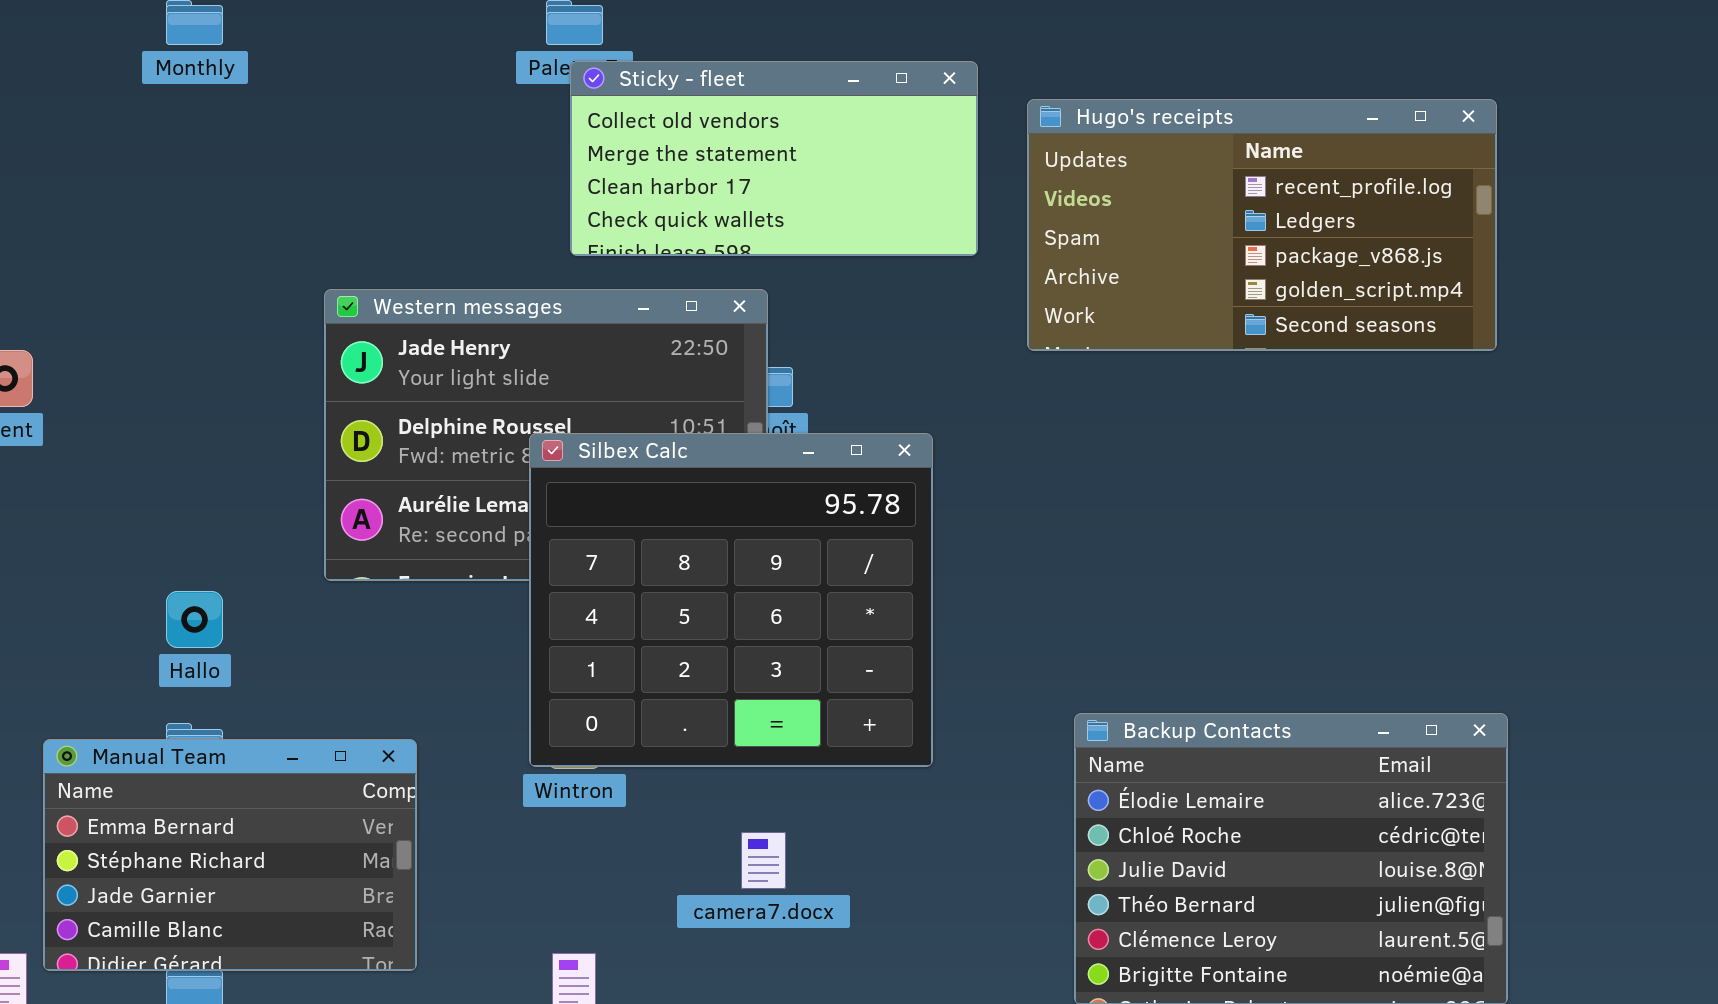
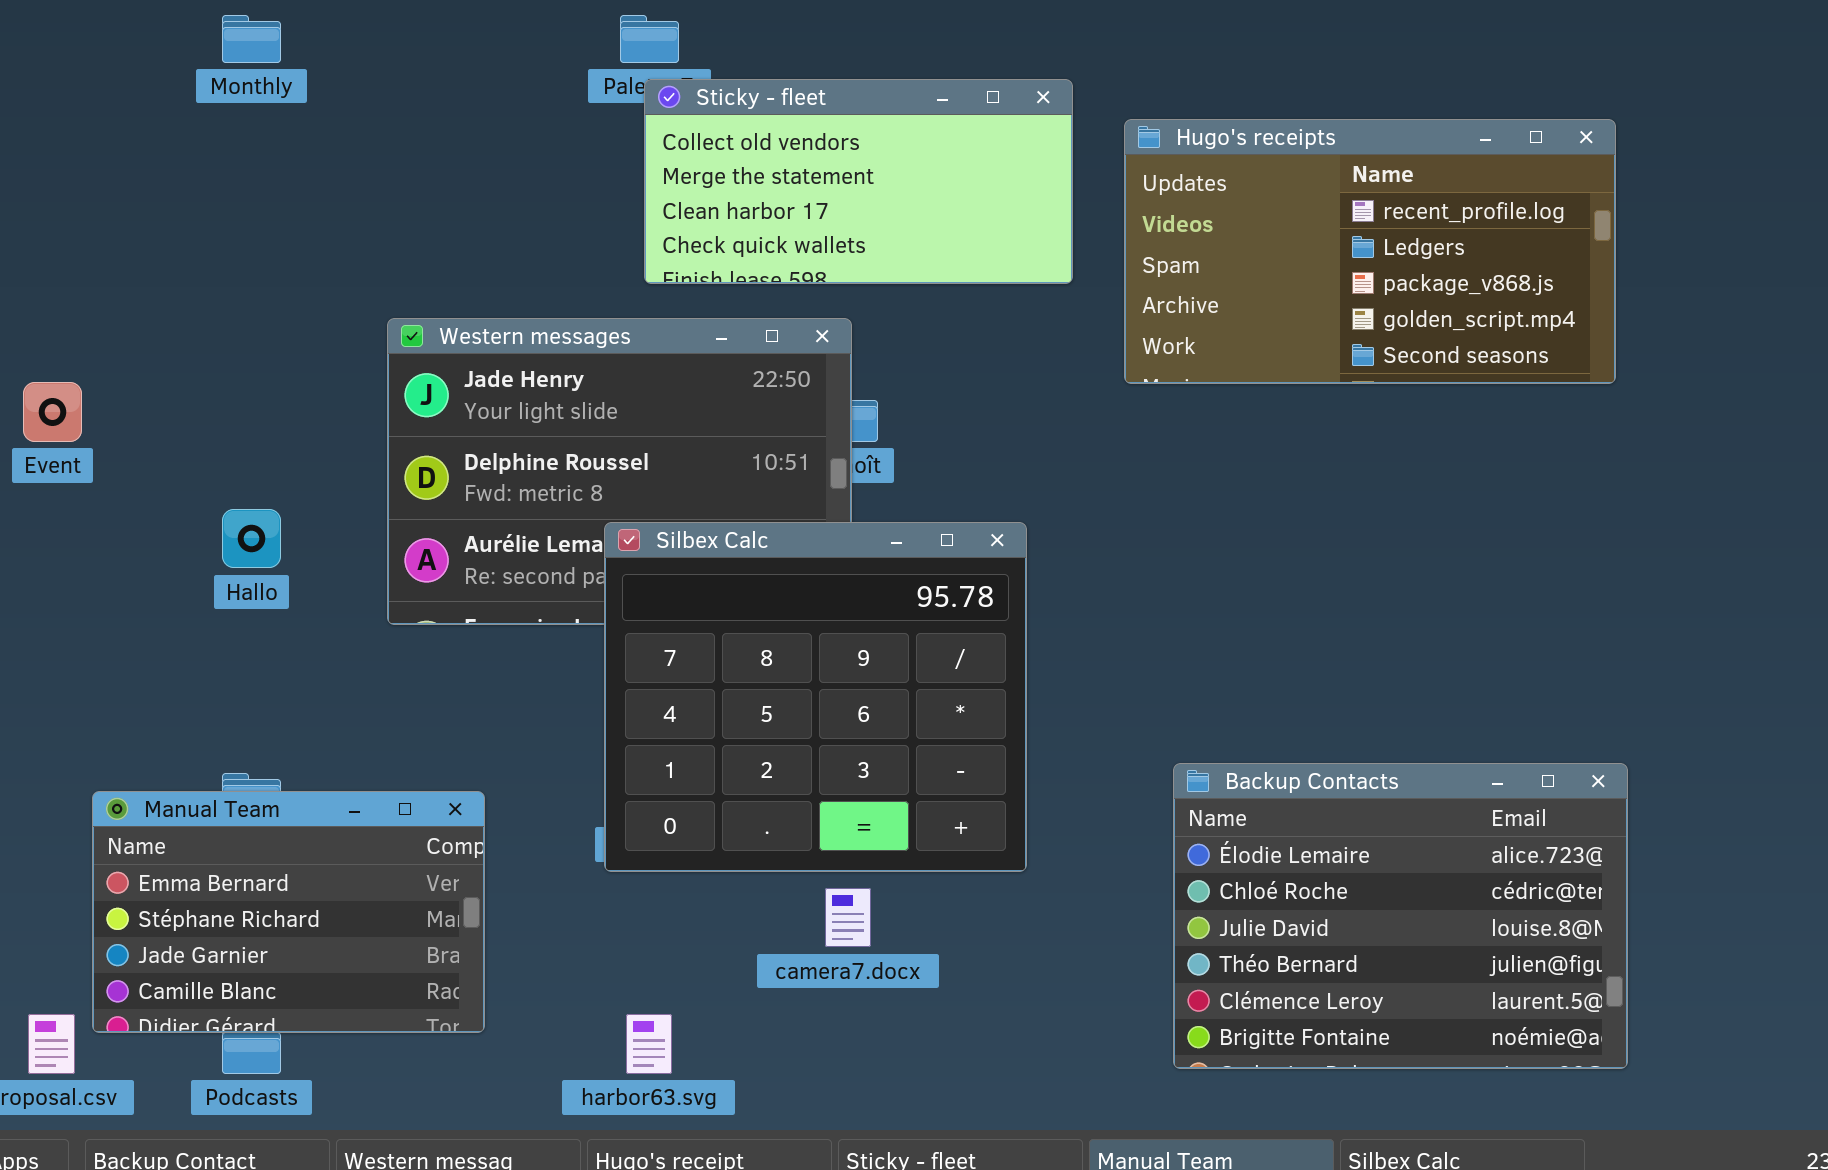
Silbex Calc: [529,433,933,767] -> [604,522,1027,872], moved
Hallo: [166,591,223,648] -> [222,509,281,568], moved

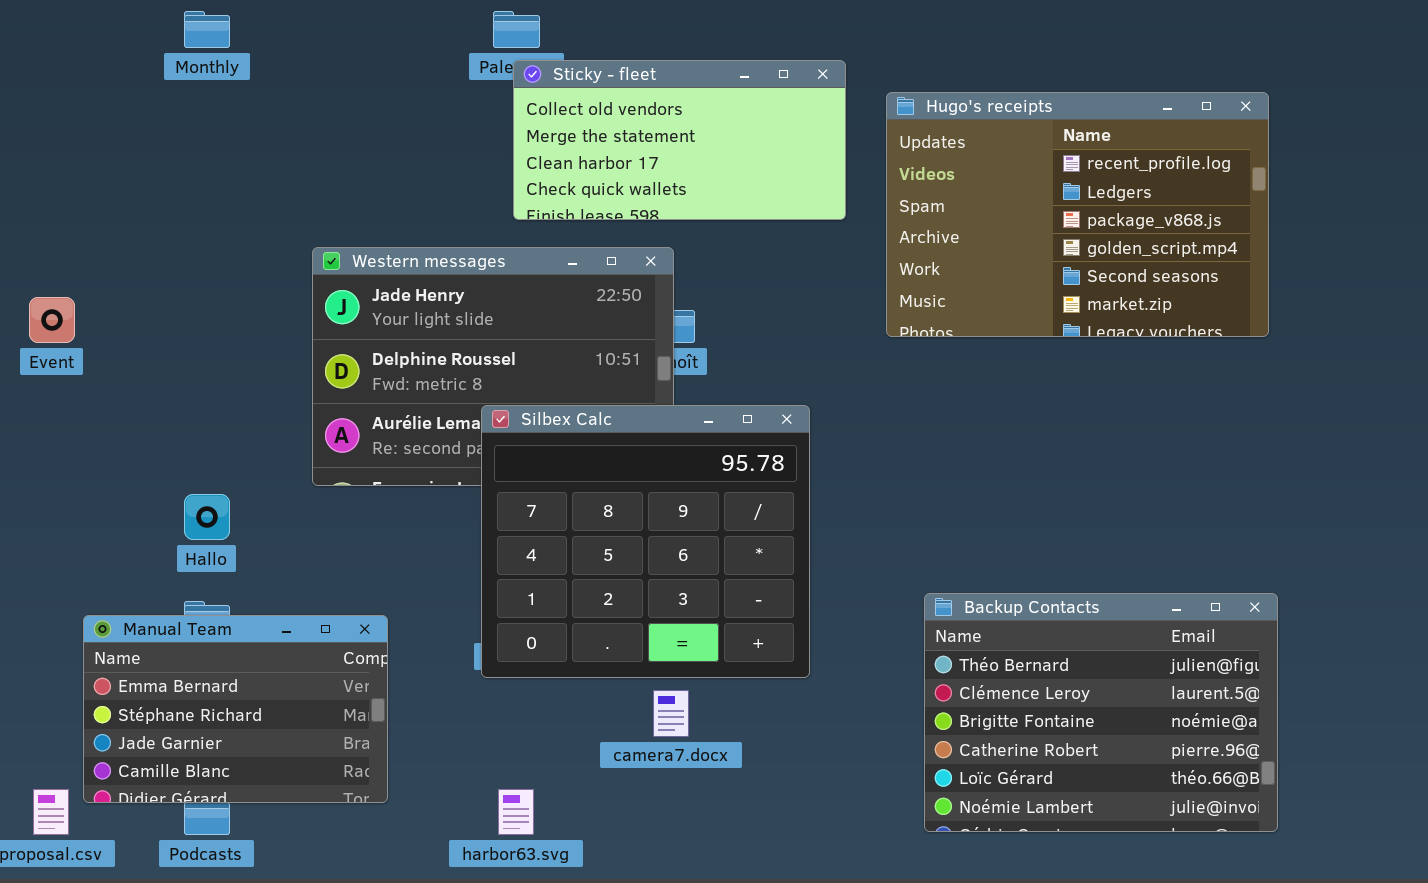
Hugo's receipts: [1124,119,1616,384] -> [886,92,1269,337], resized
Hallo: [222,509,281,568] -> [184,494,230,540], moved
Backup Contacts: [1173,763,1628,1069] -> [924,593,1278,832], scrolled down 3 rows

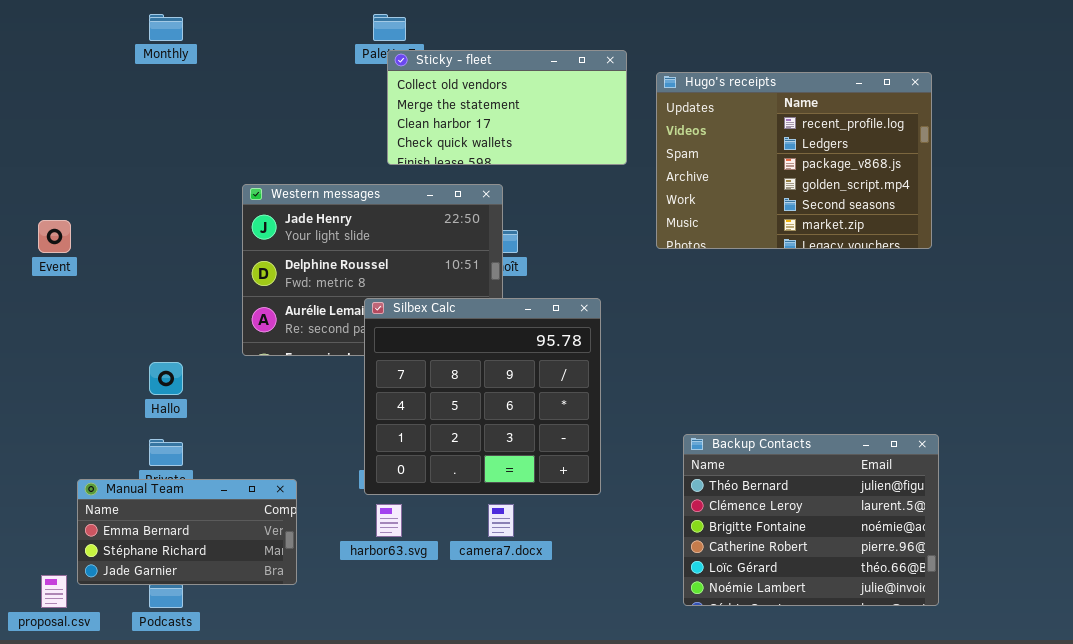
Manual Team: [83,615,388,803] -> [77,479,297,585], resized
harbor63.svg: [498,789,534,835] -> [376,504,402,537], moved

